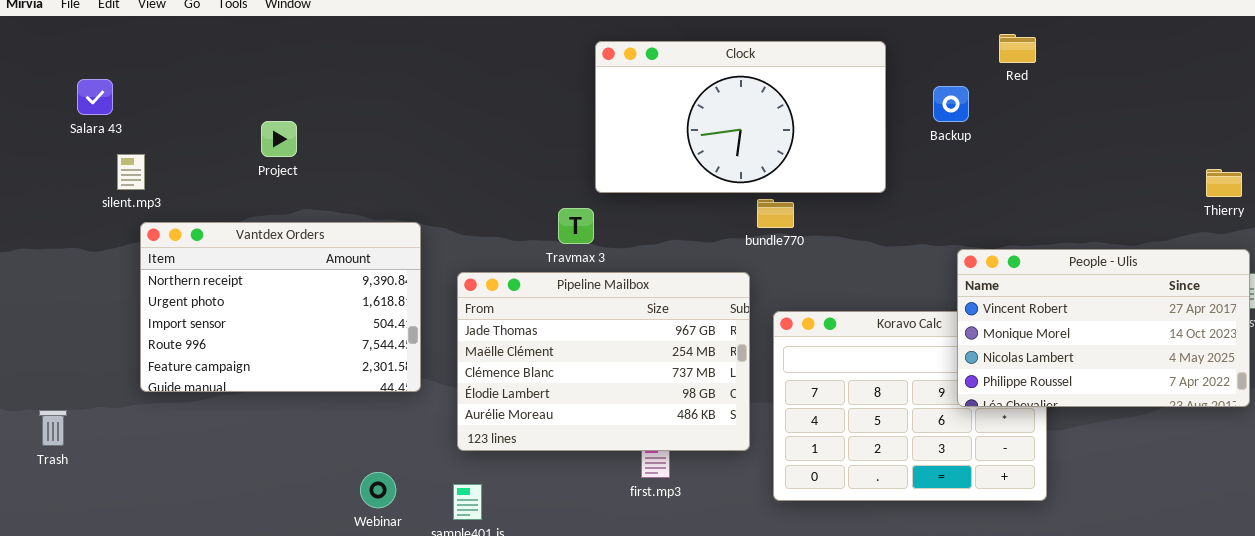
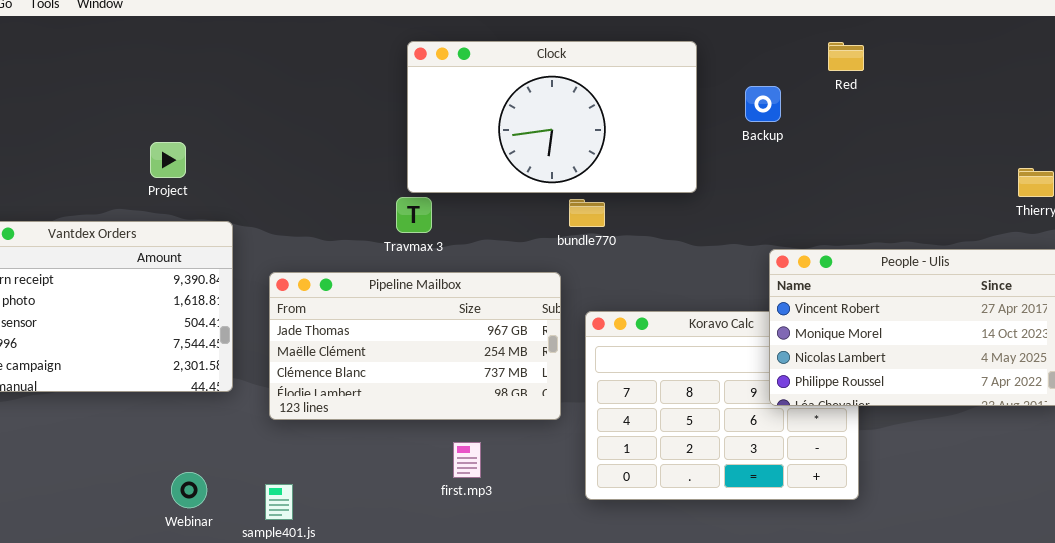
Red: [999,34,1036,63] -> [828,42,864,71], moved
Project: [261,121,297,157] -> [150,142,186,178], moved
Travmax 3: [558,208,594,244] -> [396,197,432,233], moved
Pipeline Mailbox: [457,272,750,451] -> [269,272,561,420], resized

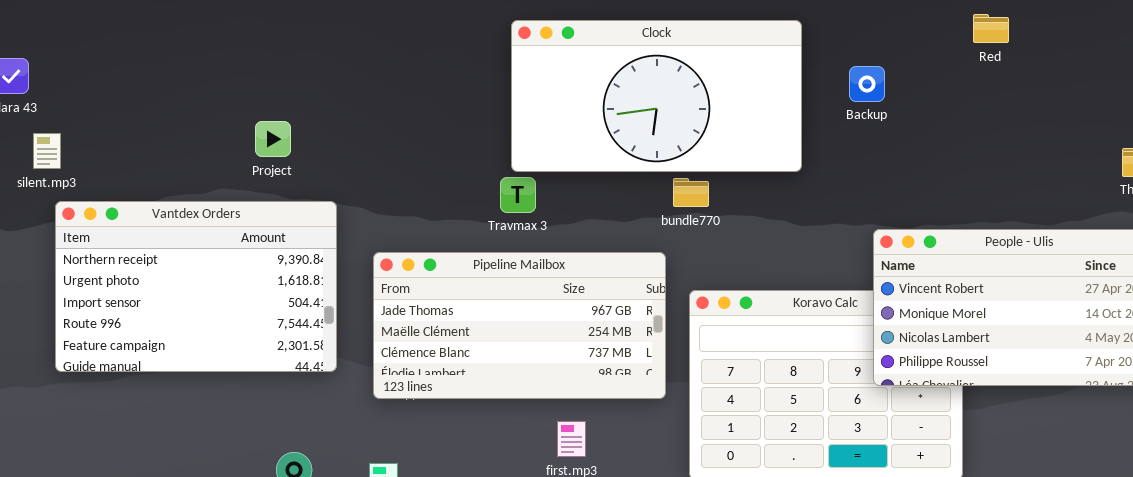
Red: [828,42,864,71] -> [973,14,1009,43], moved

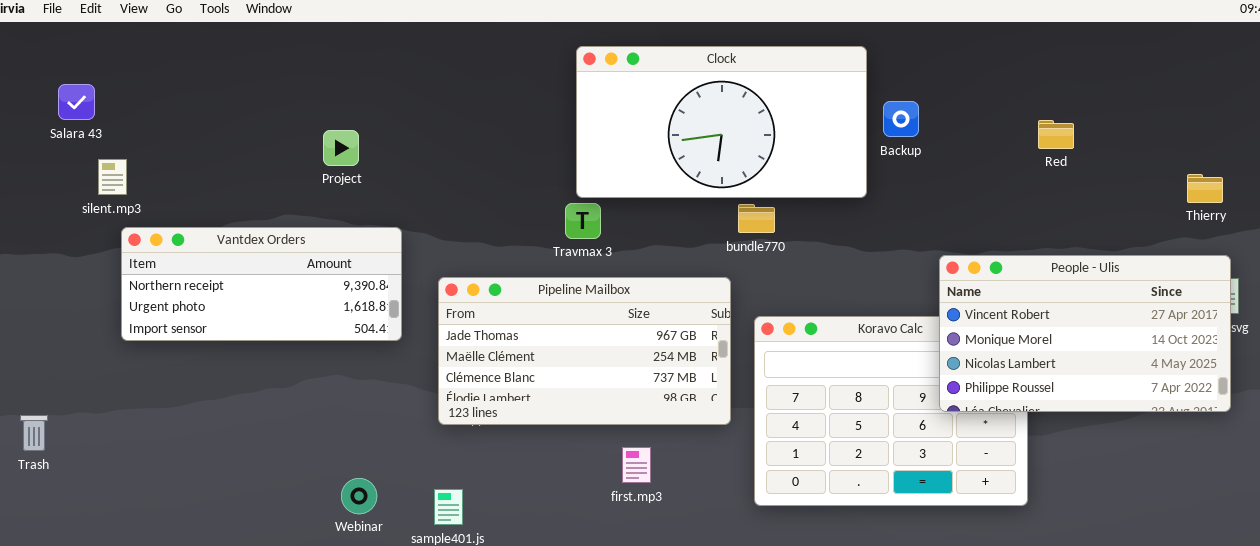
Red: [973,14,1009,43] -> [1038,120,1074,149], moved
Backup: [849,66,885,102] -> [883,101,919,137], moved
Project: [255,121,291,157] -> [323,130,359,166], moved
Vantdex Orders: [55,201,337,372] -> [121,227,402,341], resized

